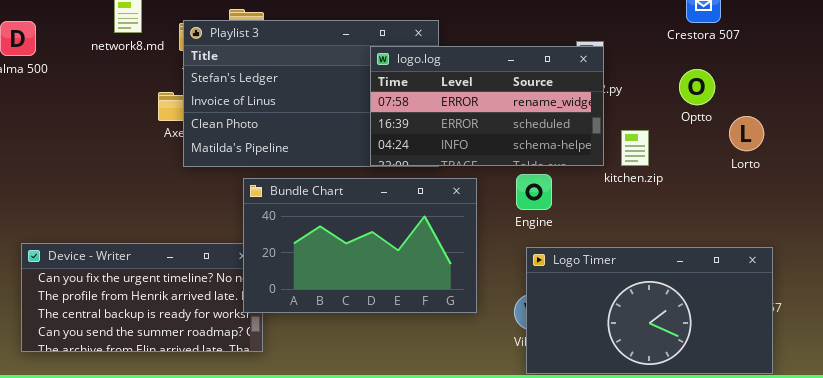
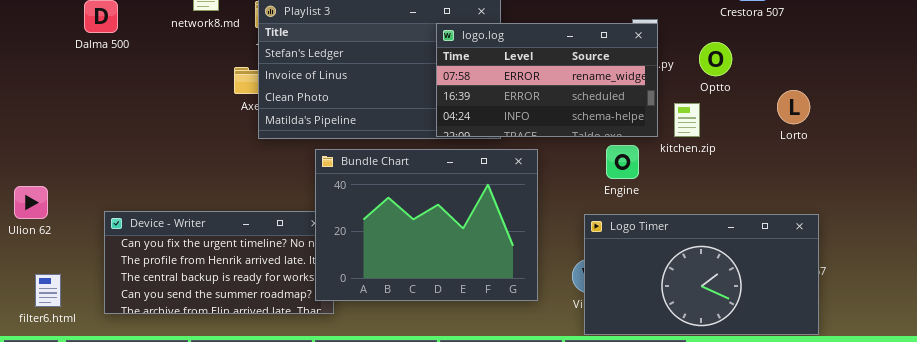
Optto: [679,69,715,105] -> [699,42,732,76], moved
Engine: [516,174,552,210] -> [606,145,639,179], moved
Bundle Chart: [243,178,477,313] -> [315,149,538,301], resized

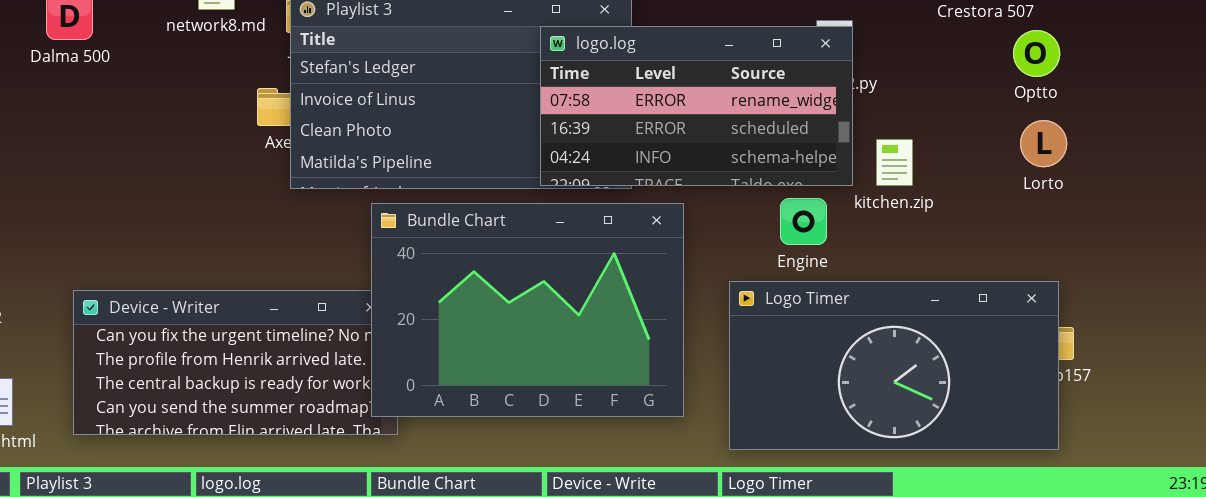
Optto: [699,42,732,76] -> [1013,30,1060,77], moved
Logo Timer: [584,214,819,335] -> [729,281,1059,450], moved

